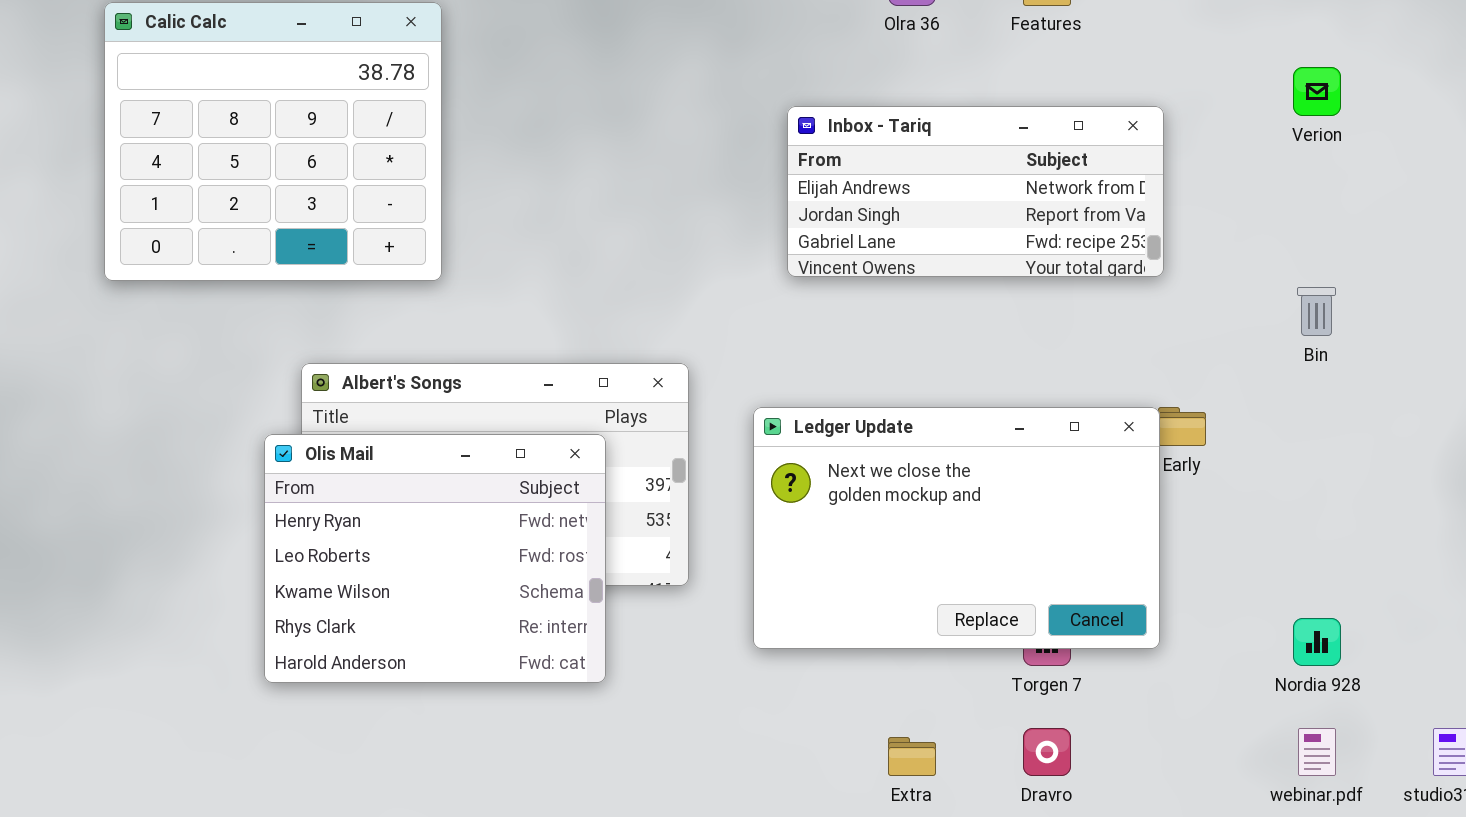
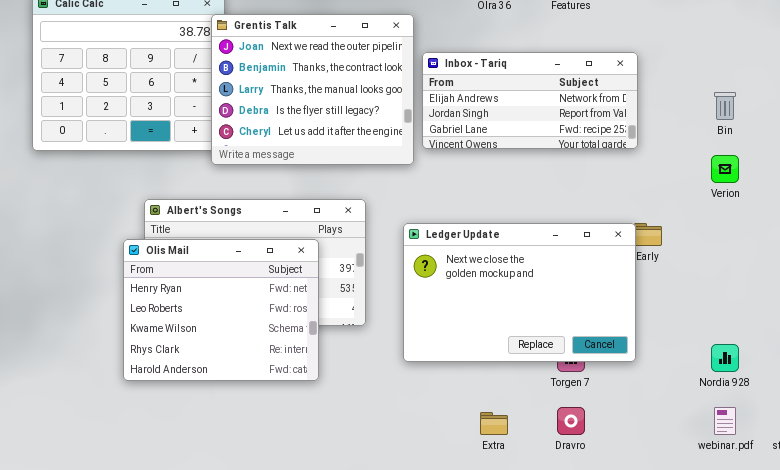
Grentis Talk: none -> [211,14,414,165], opened
Verion: [1293,67,1341,116] -> [711,155,739,183], moved
Bin: [1297,287,1336,336] -> [714,92,736,120], moved

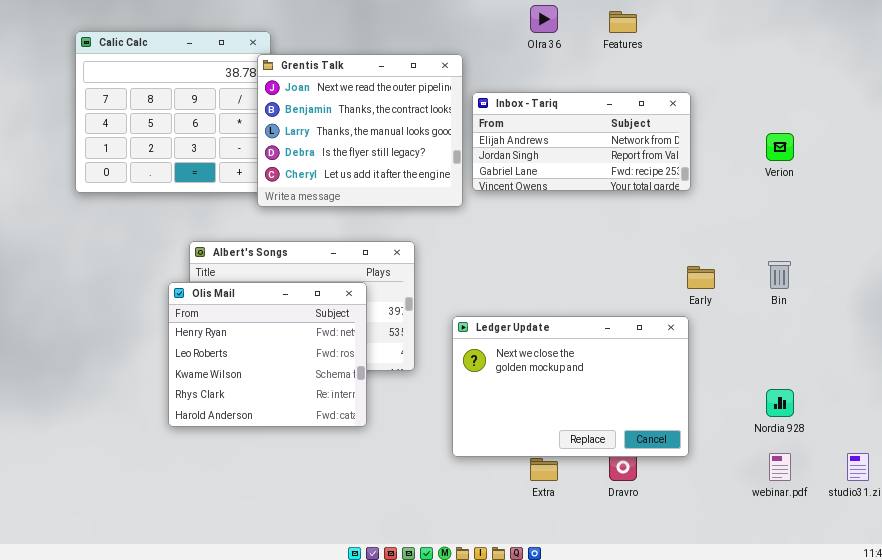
Bin: [714,92,736,120] -> [768,261,791,289], moved
Verion: [711,155,739,183] -> [766,133,794,161], moved
Ledger Update: [403,223,636,362] -> [452,316,689,457], moved

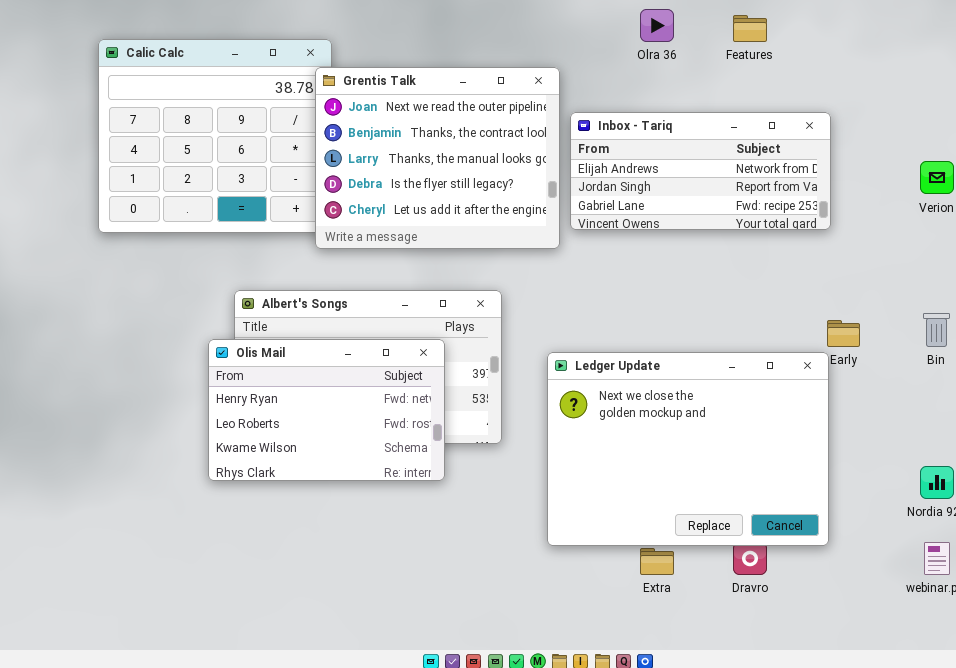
Olis Mail: [168,282,367,427] -> [208,339,445,481], resized
Ledger Update: [452,316,689,457] -> [547,352,829,546], resized

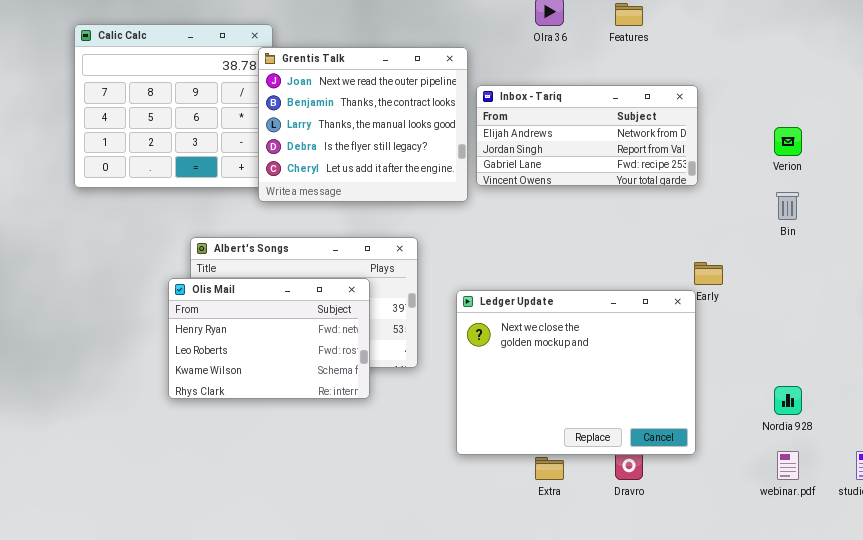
Bin: [923,313,950,347] -> [776,192,799,220], moved

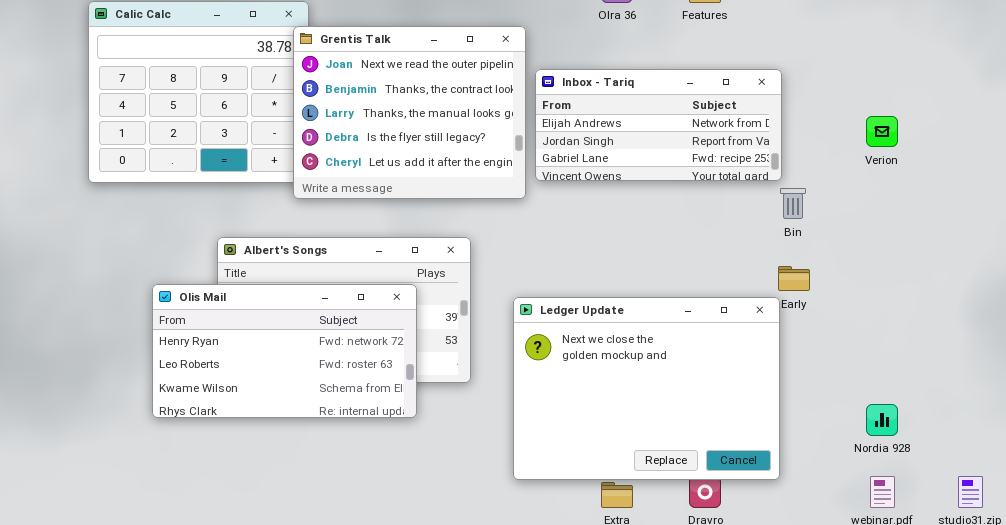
Bin: [776,192,799,220] -> [780,188,806,219], moved
Olis Mail: [168,278,370,399] -> [152,284,417,418], resized

